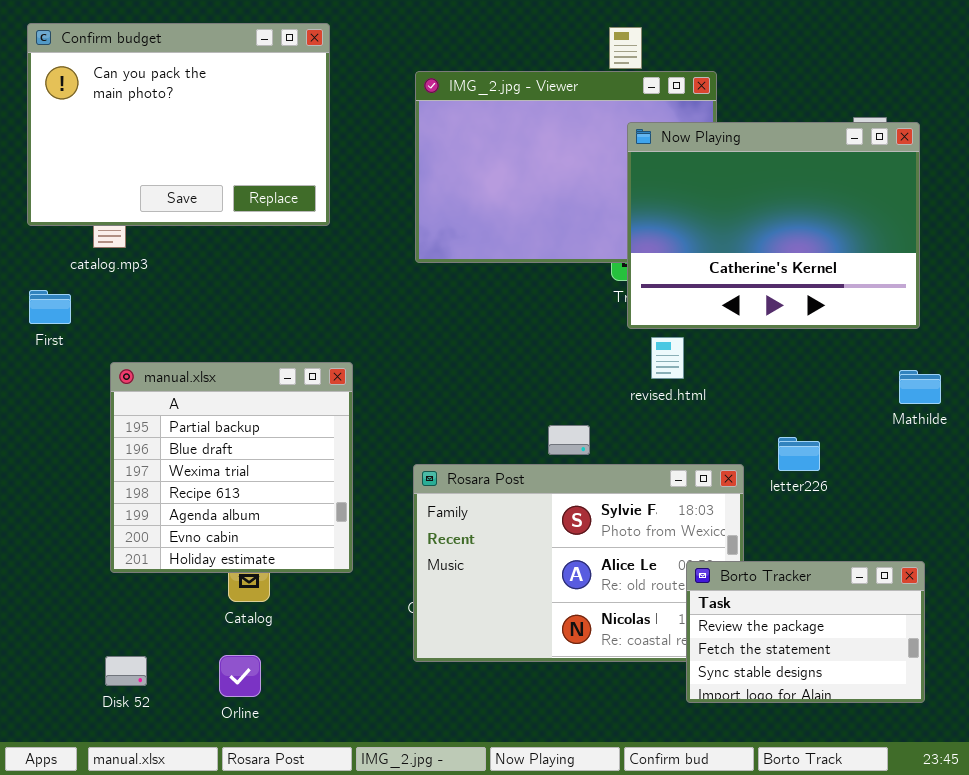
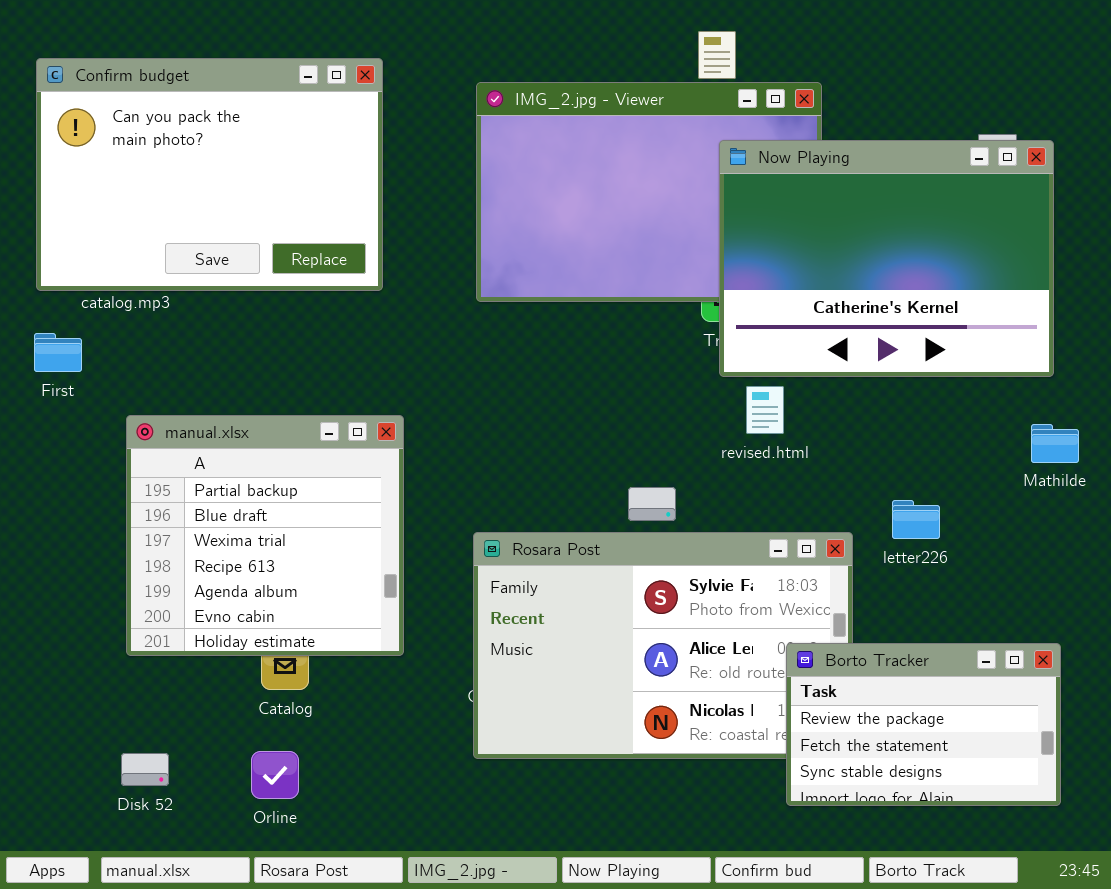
Confirm budget: [27,23,330,226] -> [36,58,383,291], moved

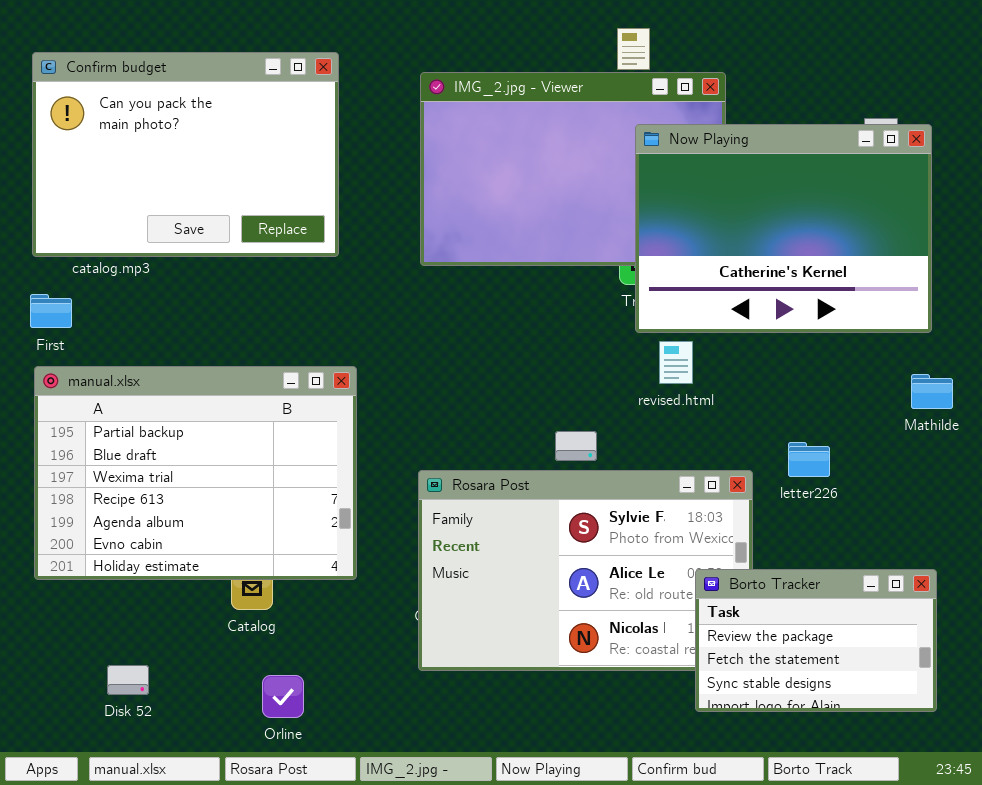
manual.xlsx: [126,415,404,656] -> [34,366,357,580], resized
Orline: [251,751,299,799] -> [262,675,304,718], moved

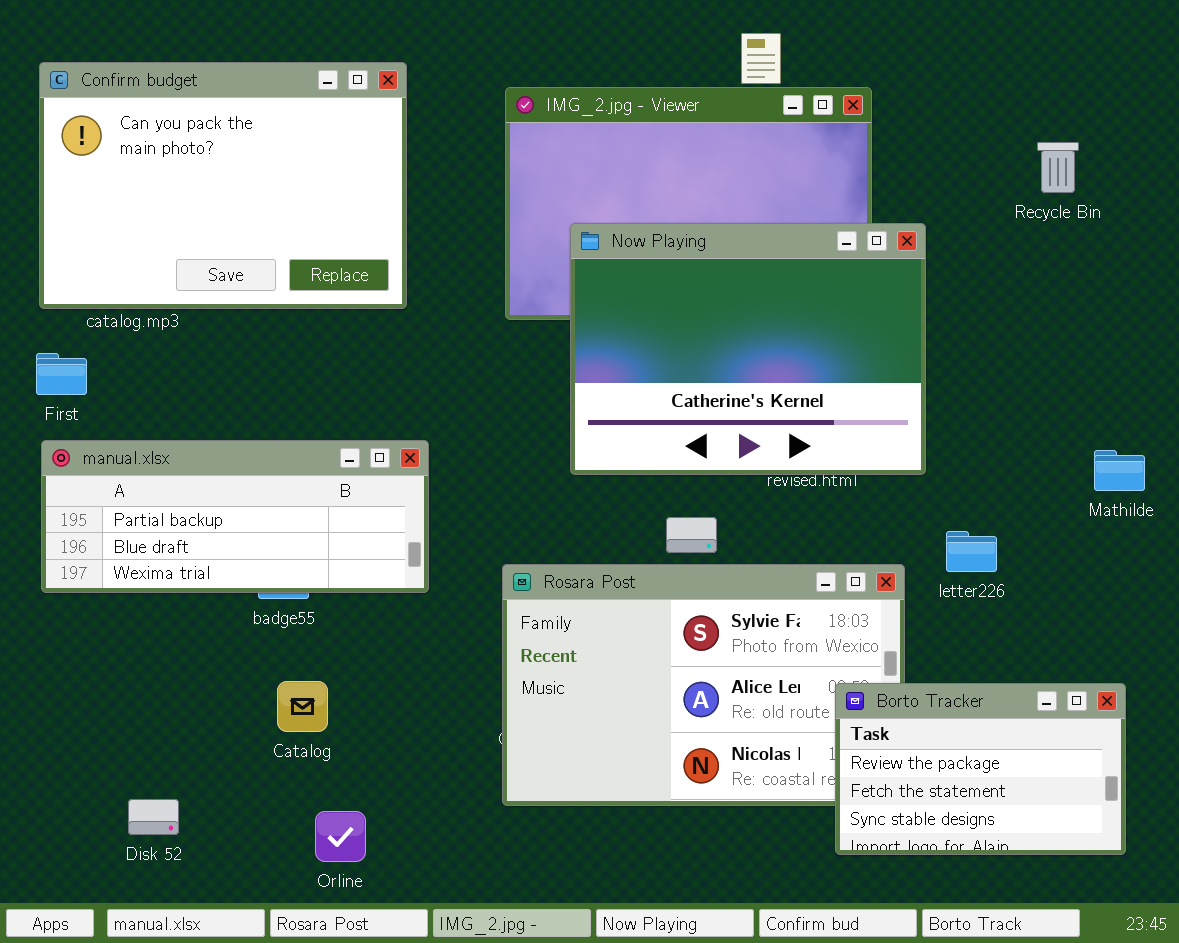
Now Playing: [635,124,932,333] -> [570,223,926,475], moved
manual.xlsx: [34,366,357,580] -> [41,440,429,593], resized

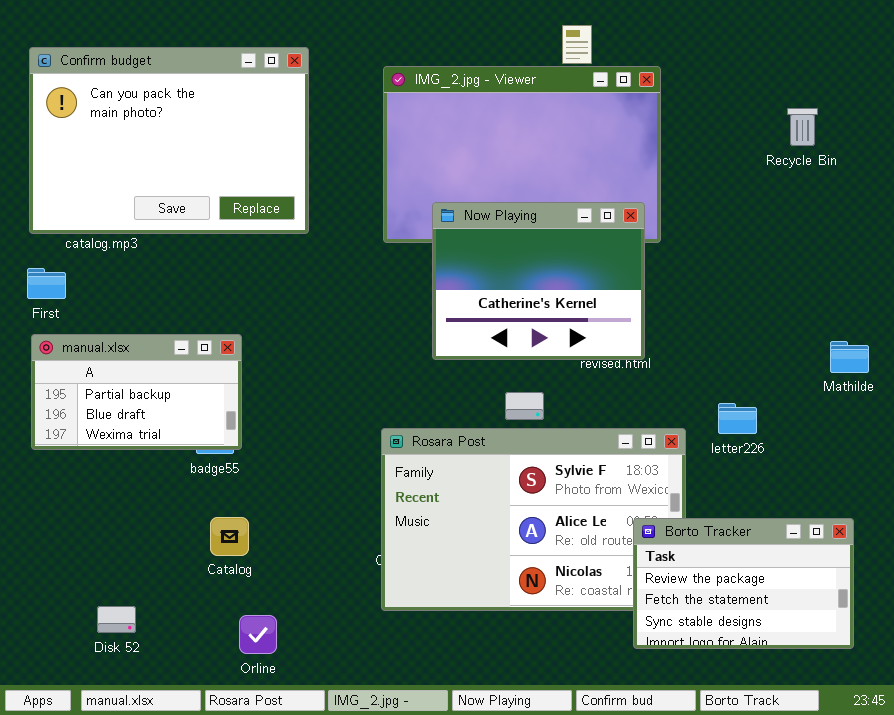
Now Playing: [570,223,926,475] -> [432,202,645,360], resized
manual.xlsx: [41,440,429,593] -> [31,334,242,450], resized

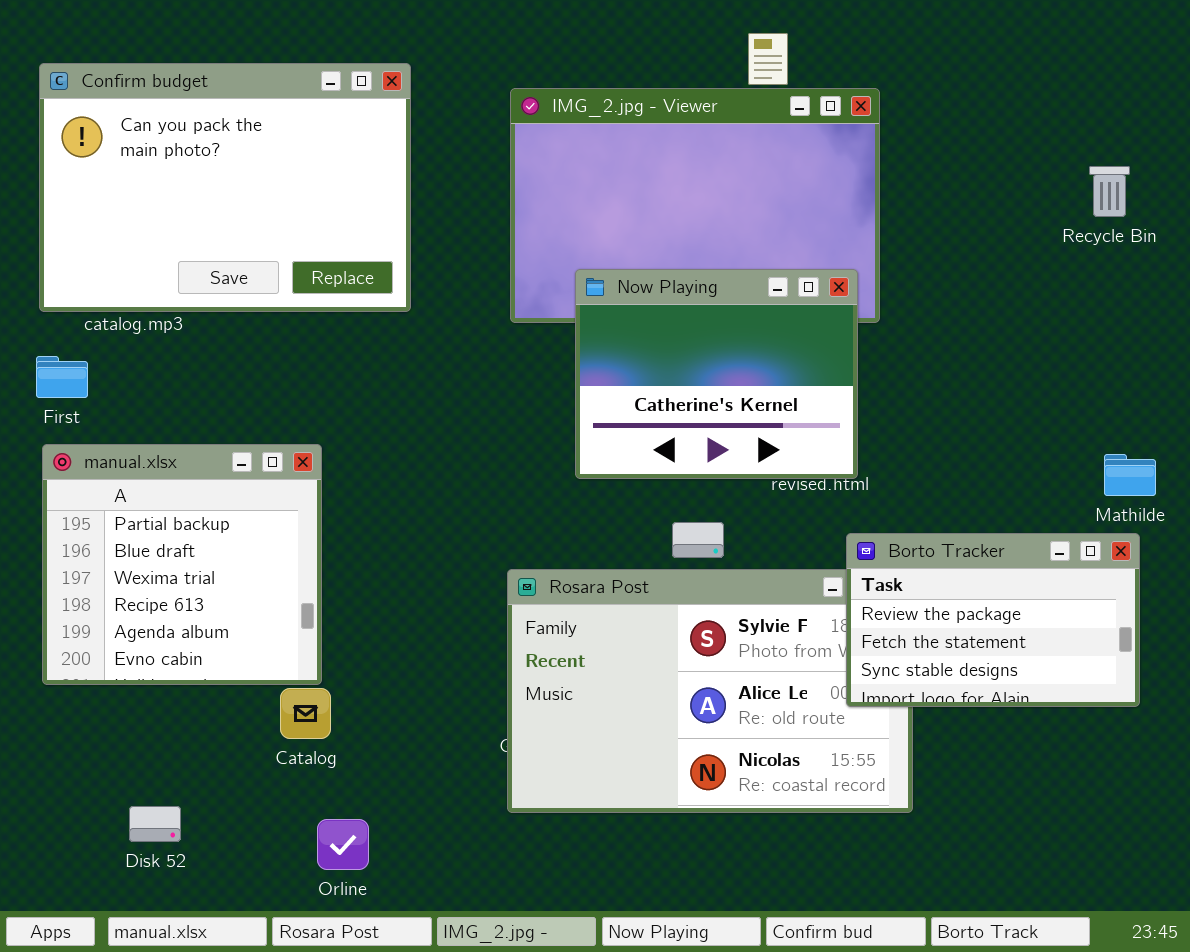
Recycle Bin: [787,108,818,146] -> [1089,166,1130,217], moved
manual.xlsx: [31,334,242,450] -> [42,444,322,685], resized
Borto Tracker: [633,518,854,649] -> [846,533,1140,707], moved

